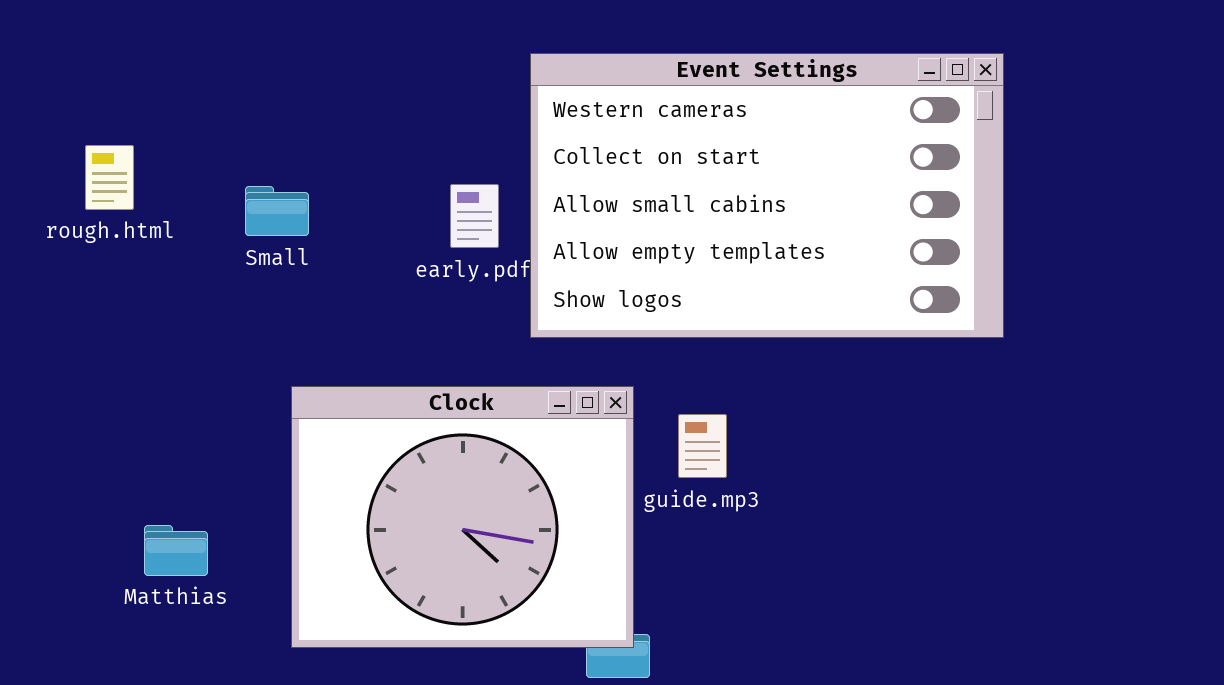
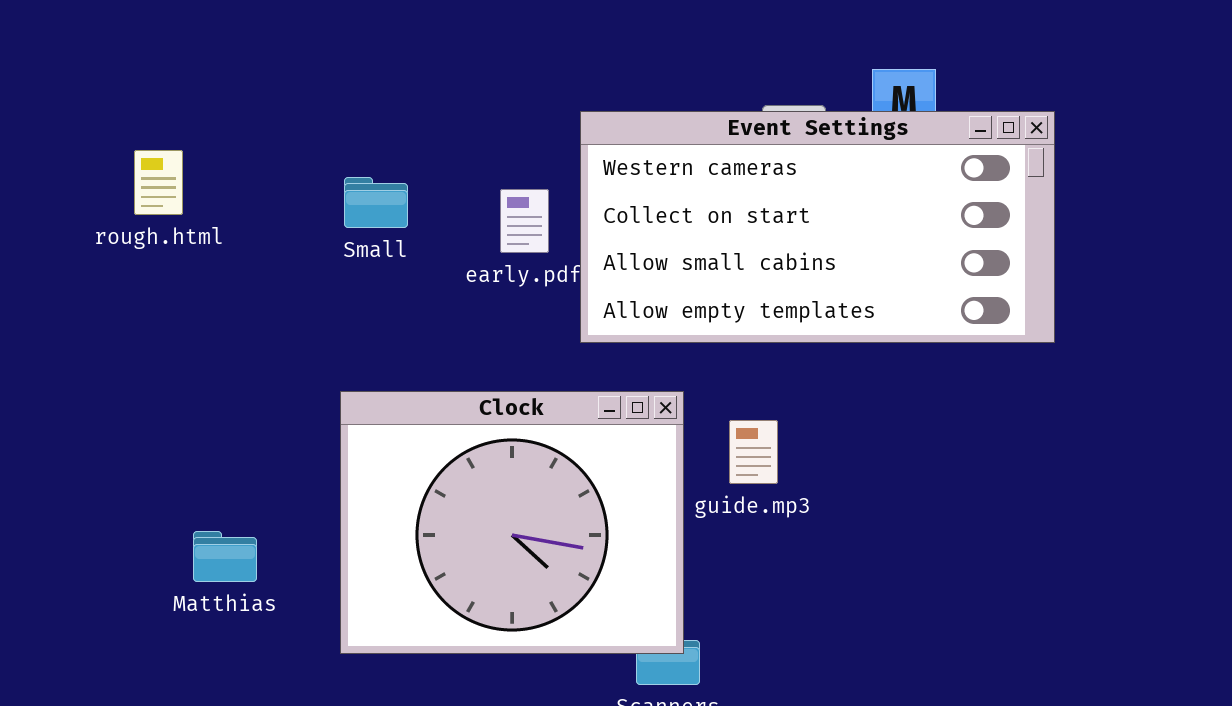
Event Settings: [530,53,1004,338] -> [580,111,1055,343], resized
Small: [245,186,309,236] -> [344,177,408,228], moved

